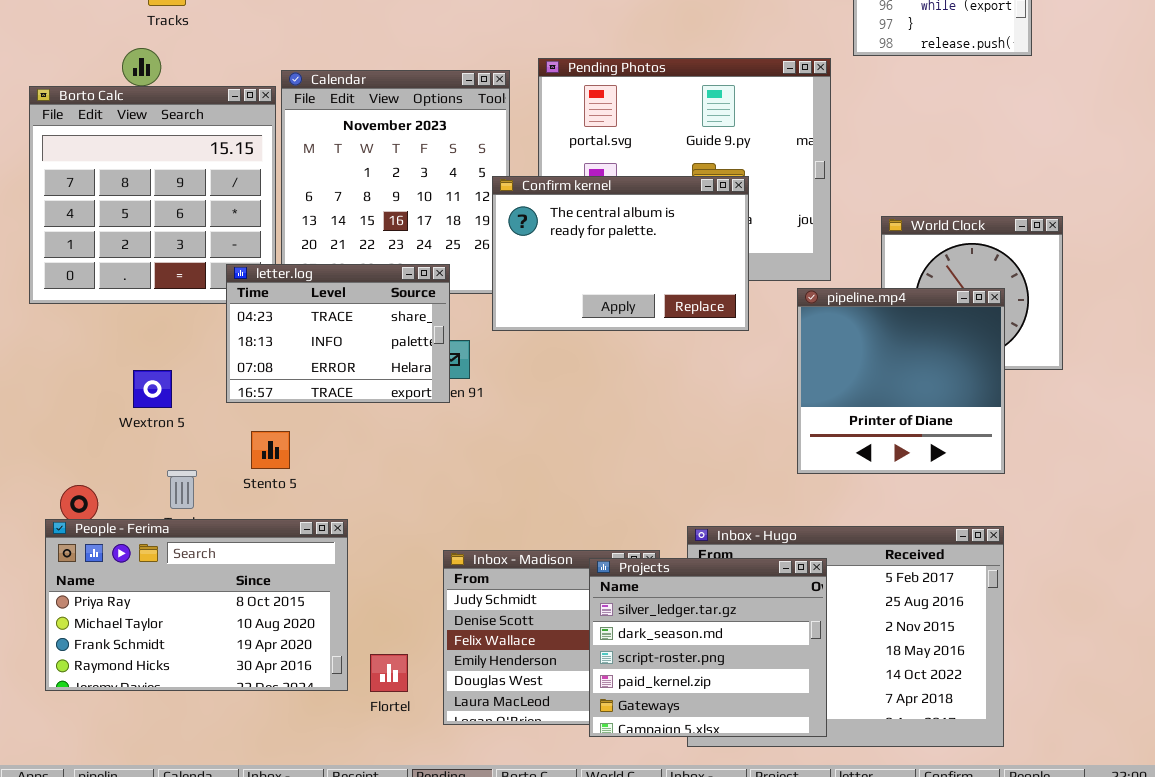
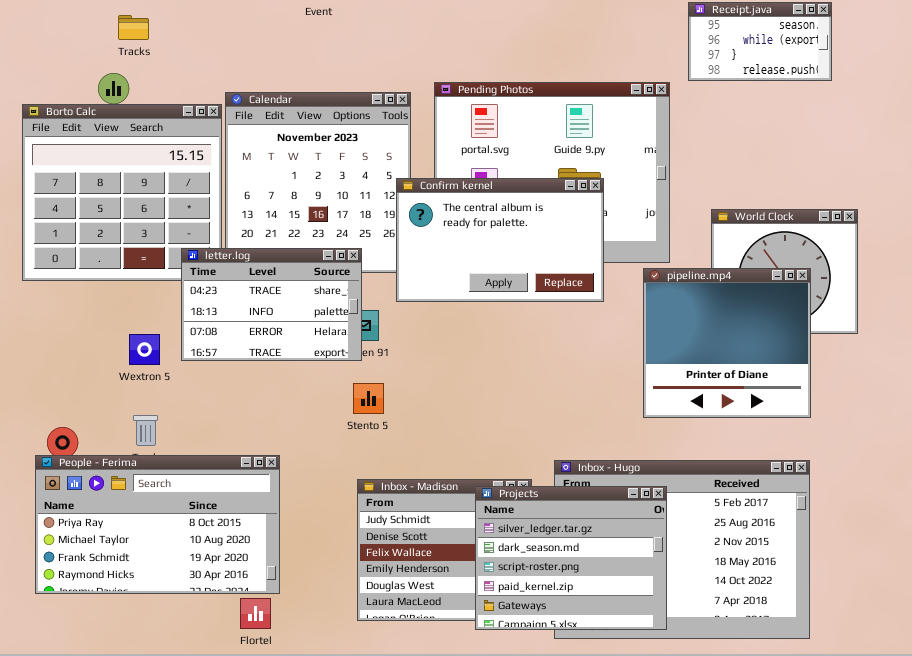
Wextron 5: [133,370,172,408] -> [129,334,160,365], moved
Stento 5: [251,431,290,469] -> [353,383,384,414], moved
Flortel: [370,654,408,692] -> [240,598,271,629], moved

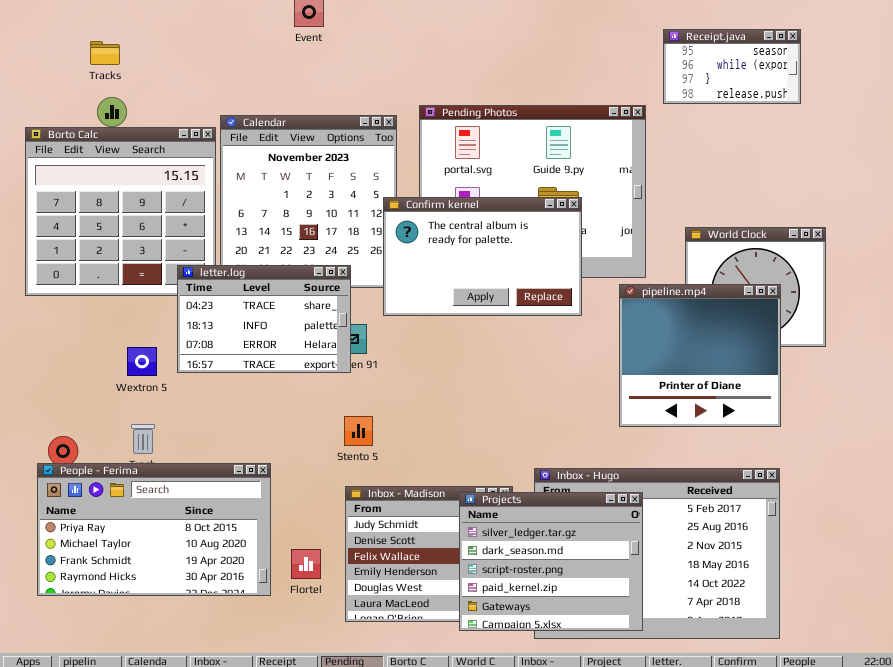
Tracks: [118,15,149,40] -> [90,41,120,65], moved
Stento 5: [353,383,384,414] -> [344,416,373,446], moved
Flortel: [240,598,271,629] -> [291,549,321,579], moved

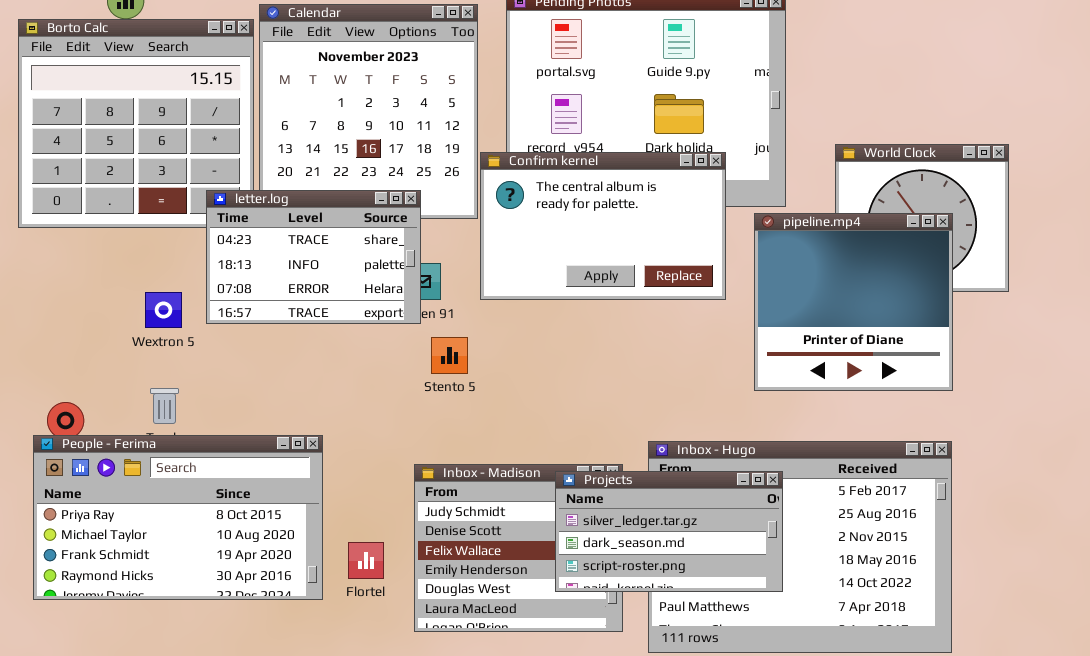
Confirm kernel: [383,197,582,316] -> [480,152,726,300], moved
Stento 5: [344,416,373,446] -> [431,337,468,374], moved
Projects: [459,492,643,631] -> [555,471,783,592], resized

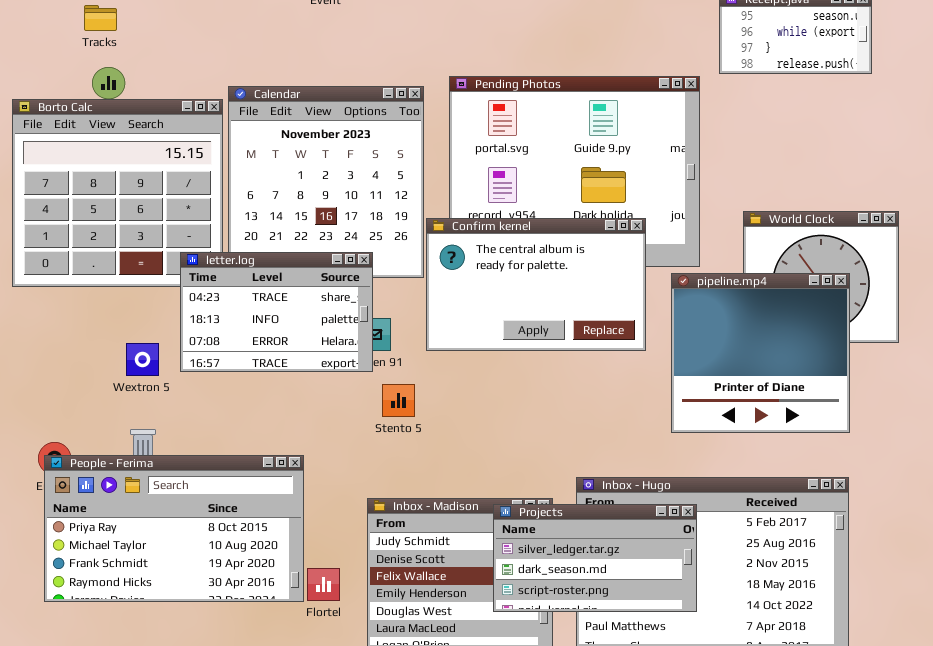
People - Ferima: [33,435,323,600] -> [44,455,304,602], moved

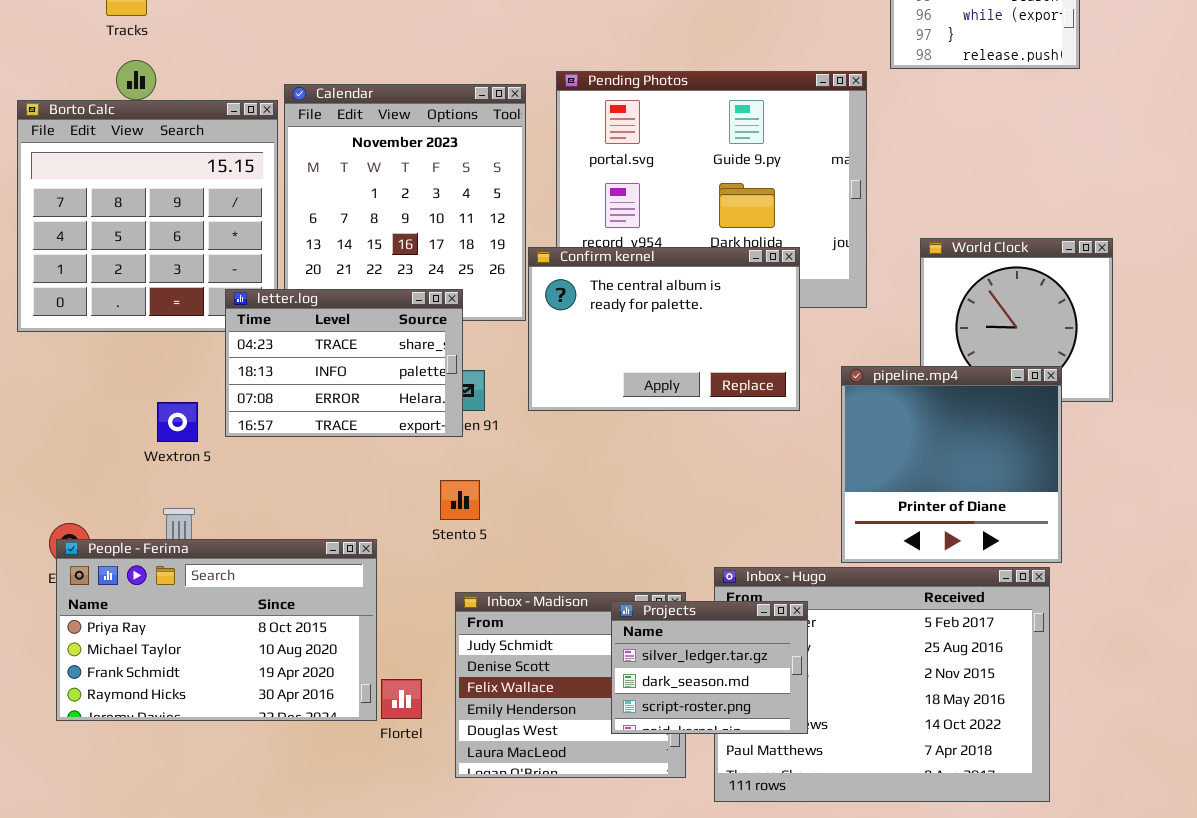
pipeline.mp4: [671,273,850,433] -> [841,366,1062,563], moved
Stento 5: [382,384,415,417] -> [440,480,480,520], moved
Projects: [493,504,697,612] -> [611,601,808,734], resized

